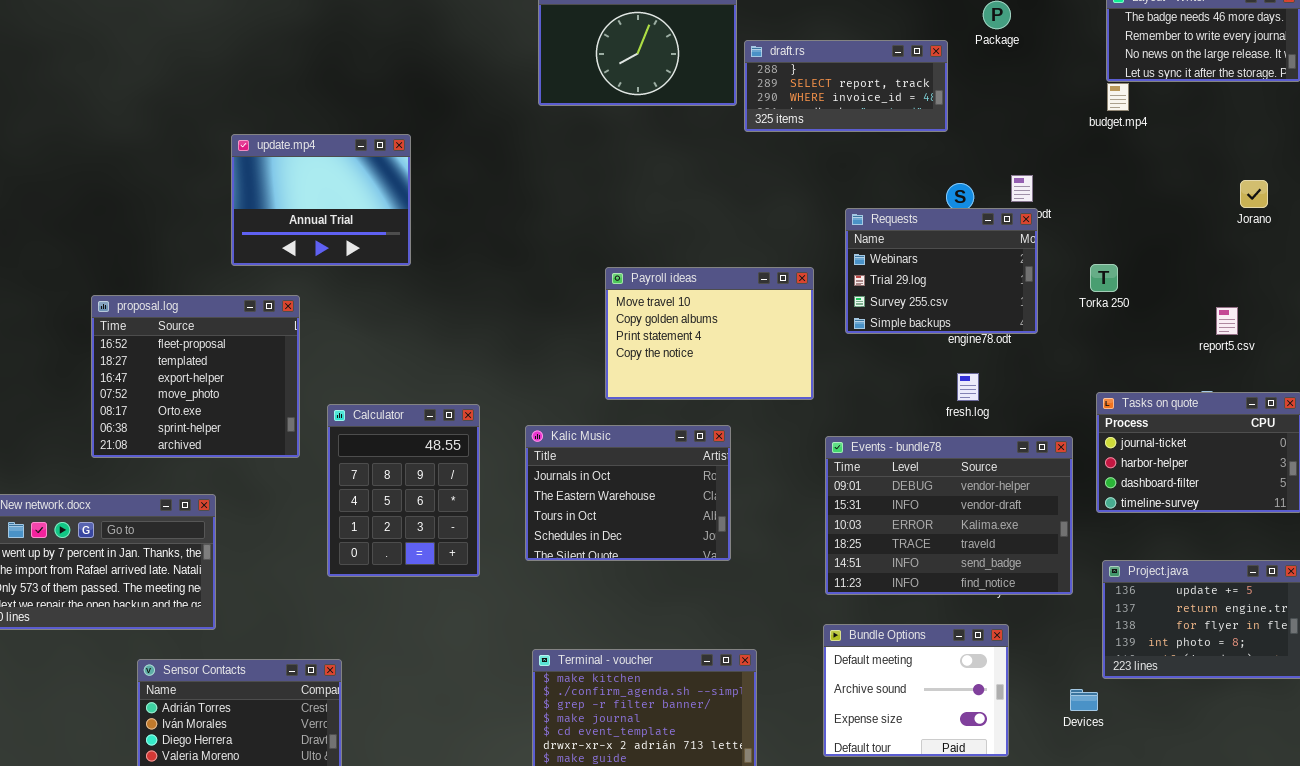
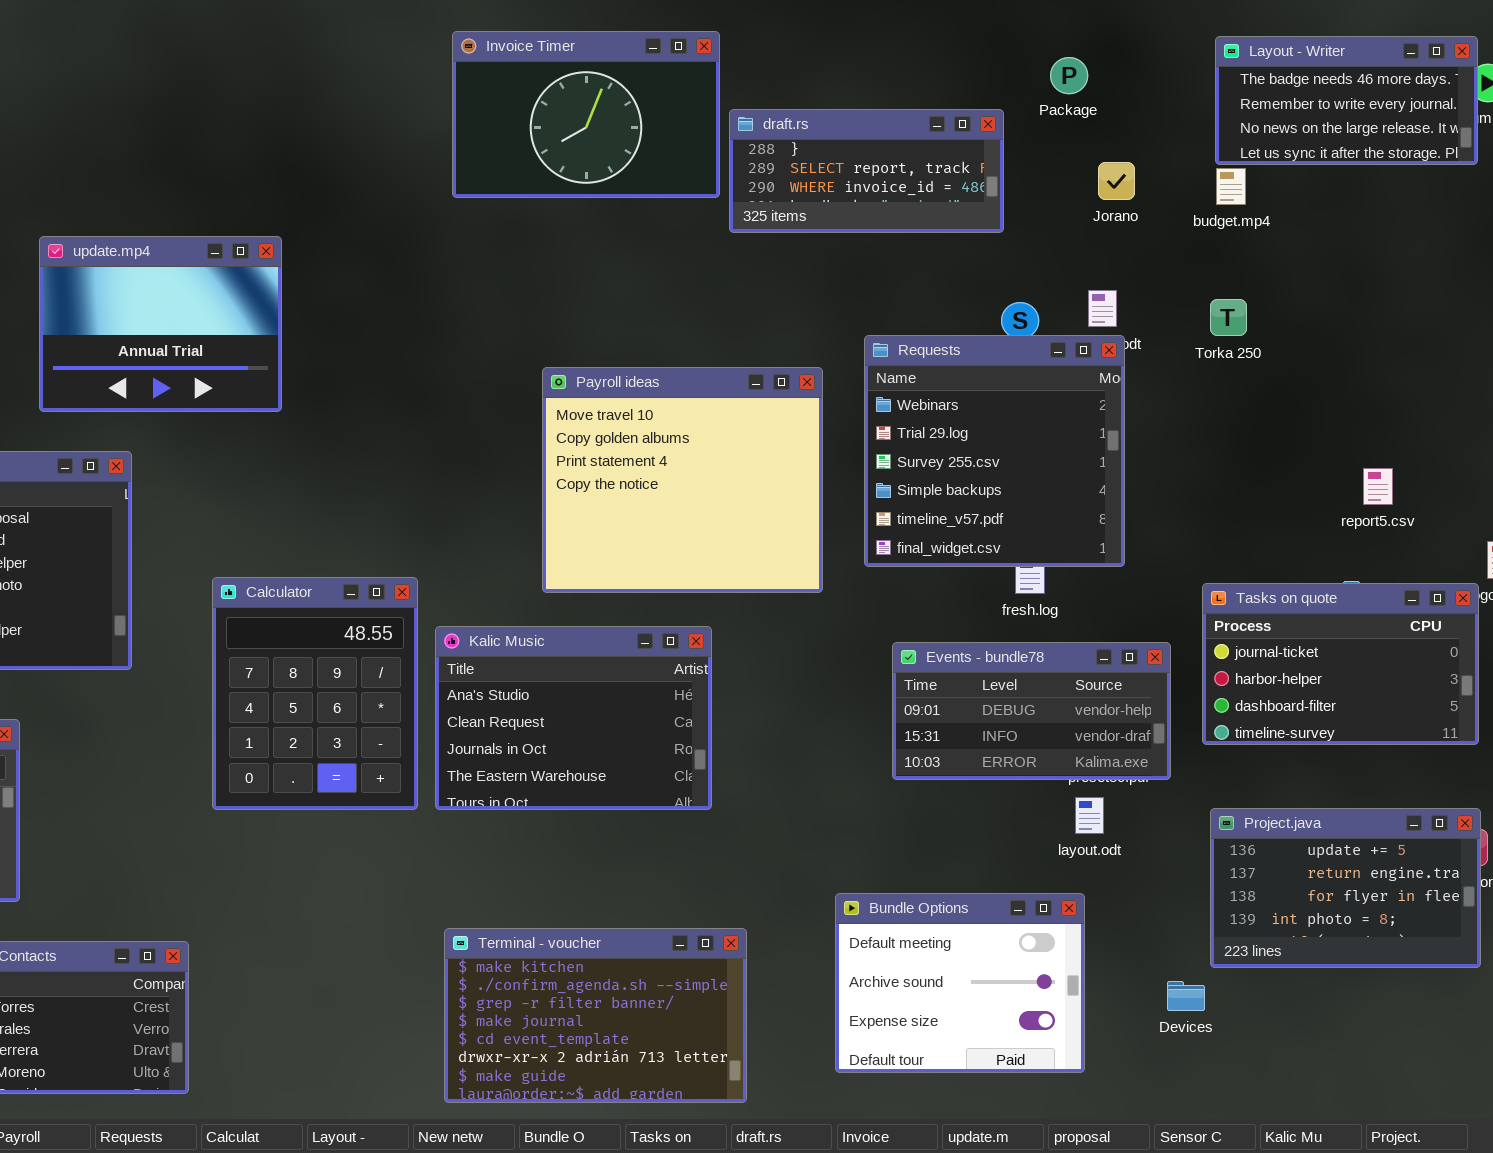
Jorano: [1240,180,1268,208] -> [1098,162,1135,200], moved
Requests: [845,208,1038,334] -> [864,335,1125,567], resized
Torka 250: [1090,264,1118,292] -> [1210,299,1247,336], moved
Payroll ideas: [605,267,814,400] -> [542,367,823,593], resized
Calculator: [327,404,480,577] -> [212,577,418,810], moved
Kalic Music: [525,425,731,561] -> [435,626,712,810], scrolled up 2 rows
Events - bundle78: [825,436,1073,595] -> [892,642,1171,780], resized

